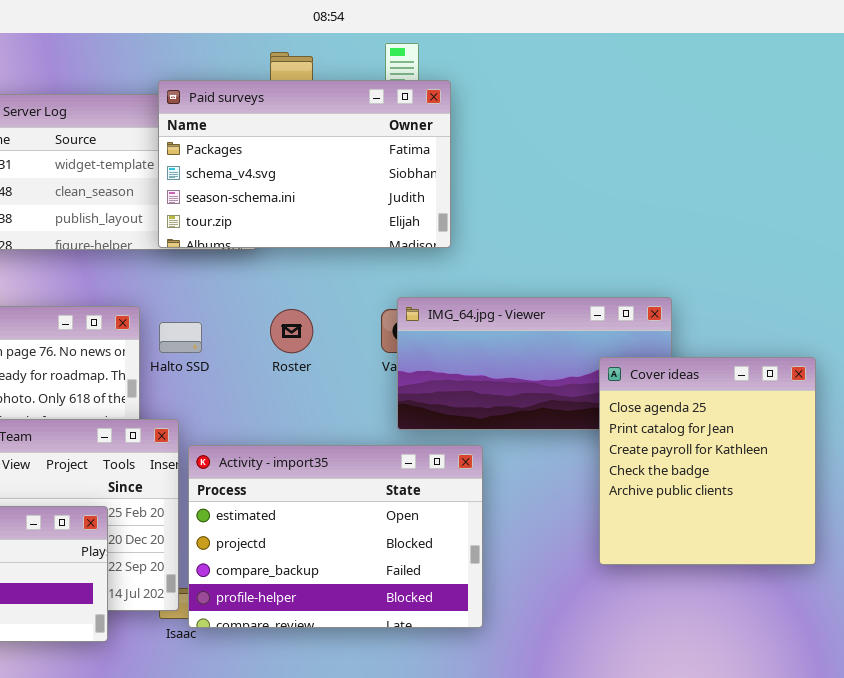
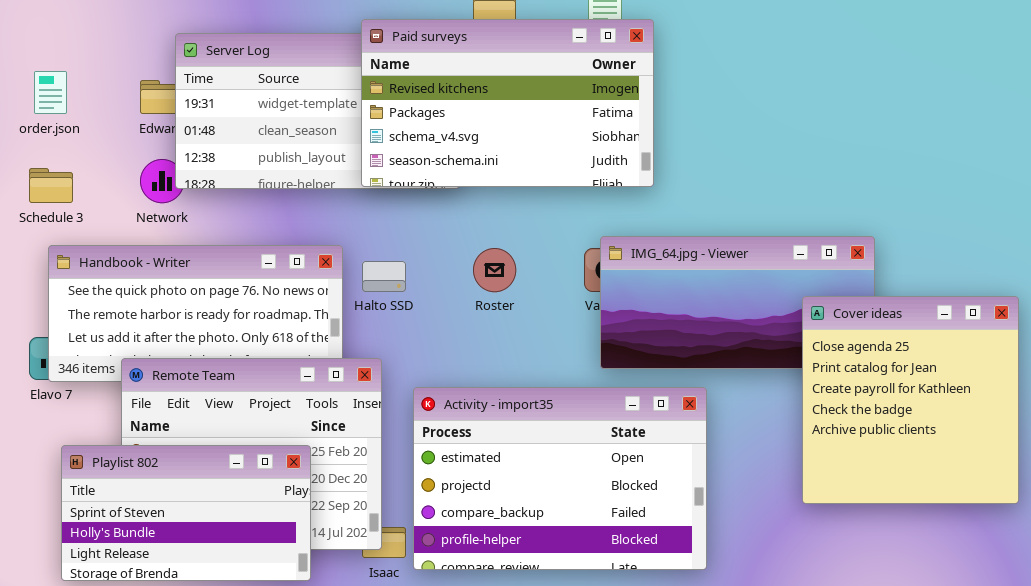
Paid surveys: [158,80,451,248] -> [361,19,654,187], scrolled up 1 row
Activity - import35: [188,445,483,628] -> [413,387,707,570], moved

